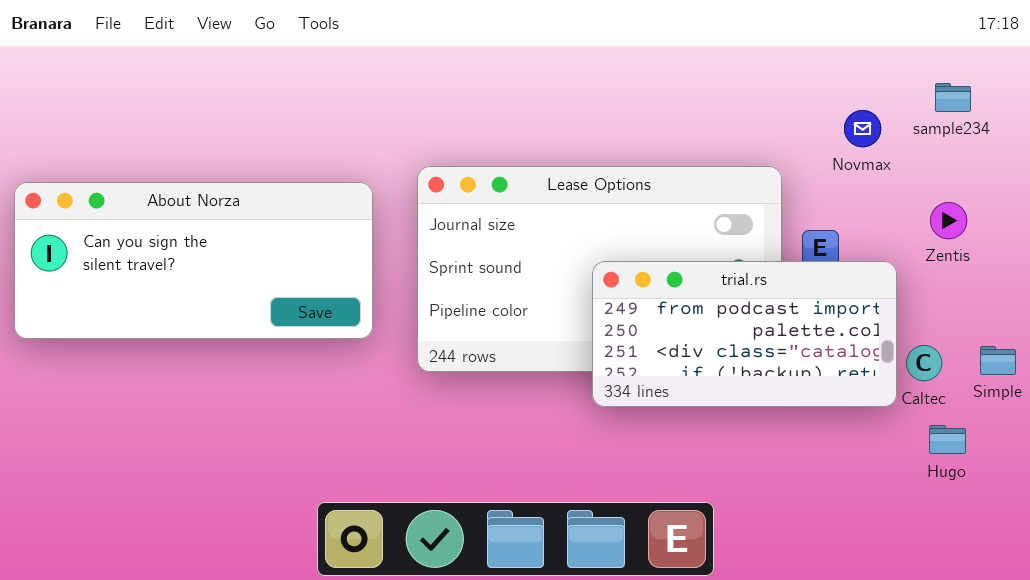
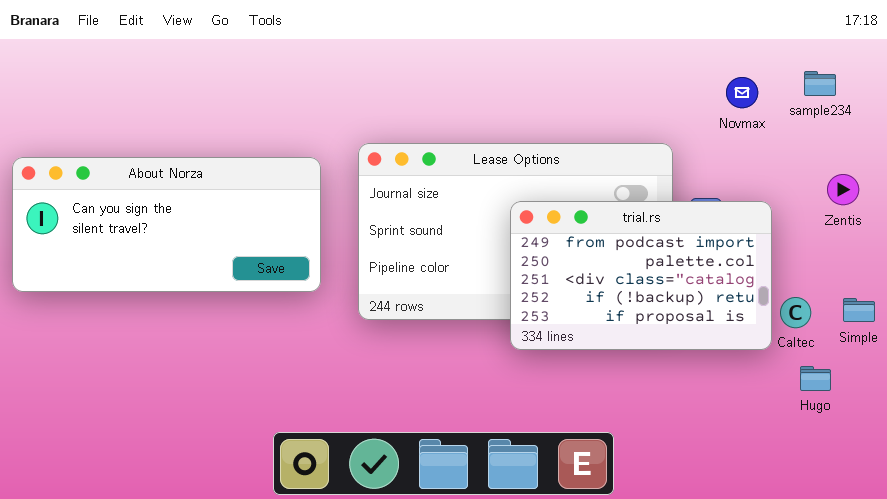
Novmax: [844,110,881,147] -> [726,77,758,108], moved
Zentis: [930,202,967,239] -> [827,174,859,205], moved
trial.rs: [592,261,897,407] -> [510,201,772,350], resized

